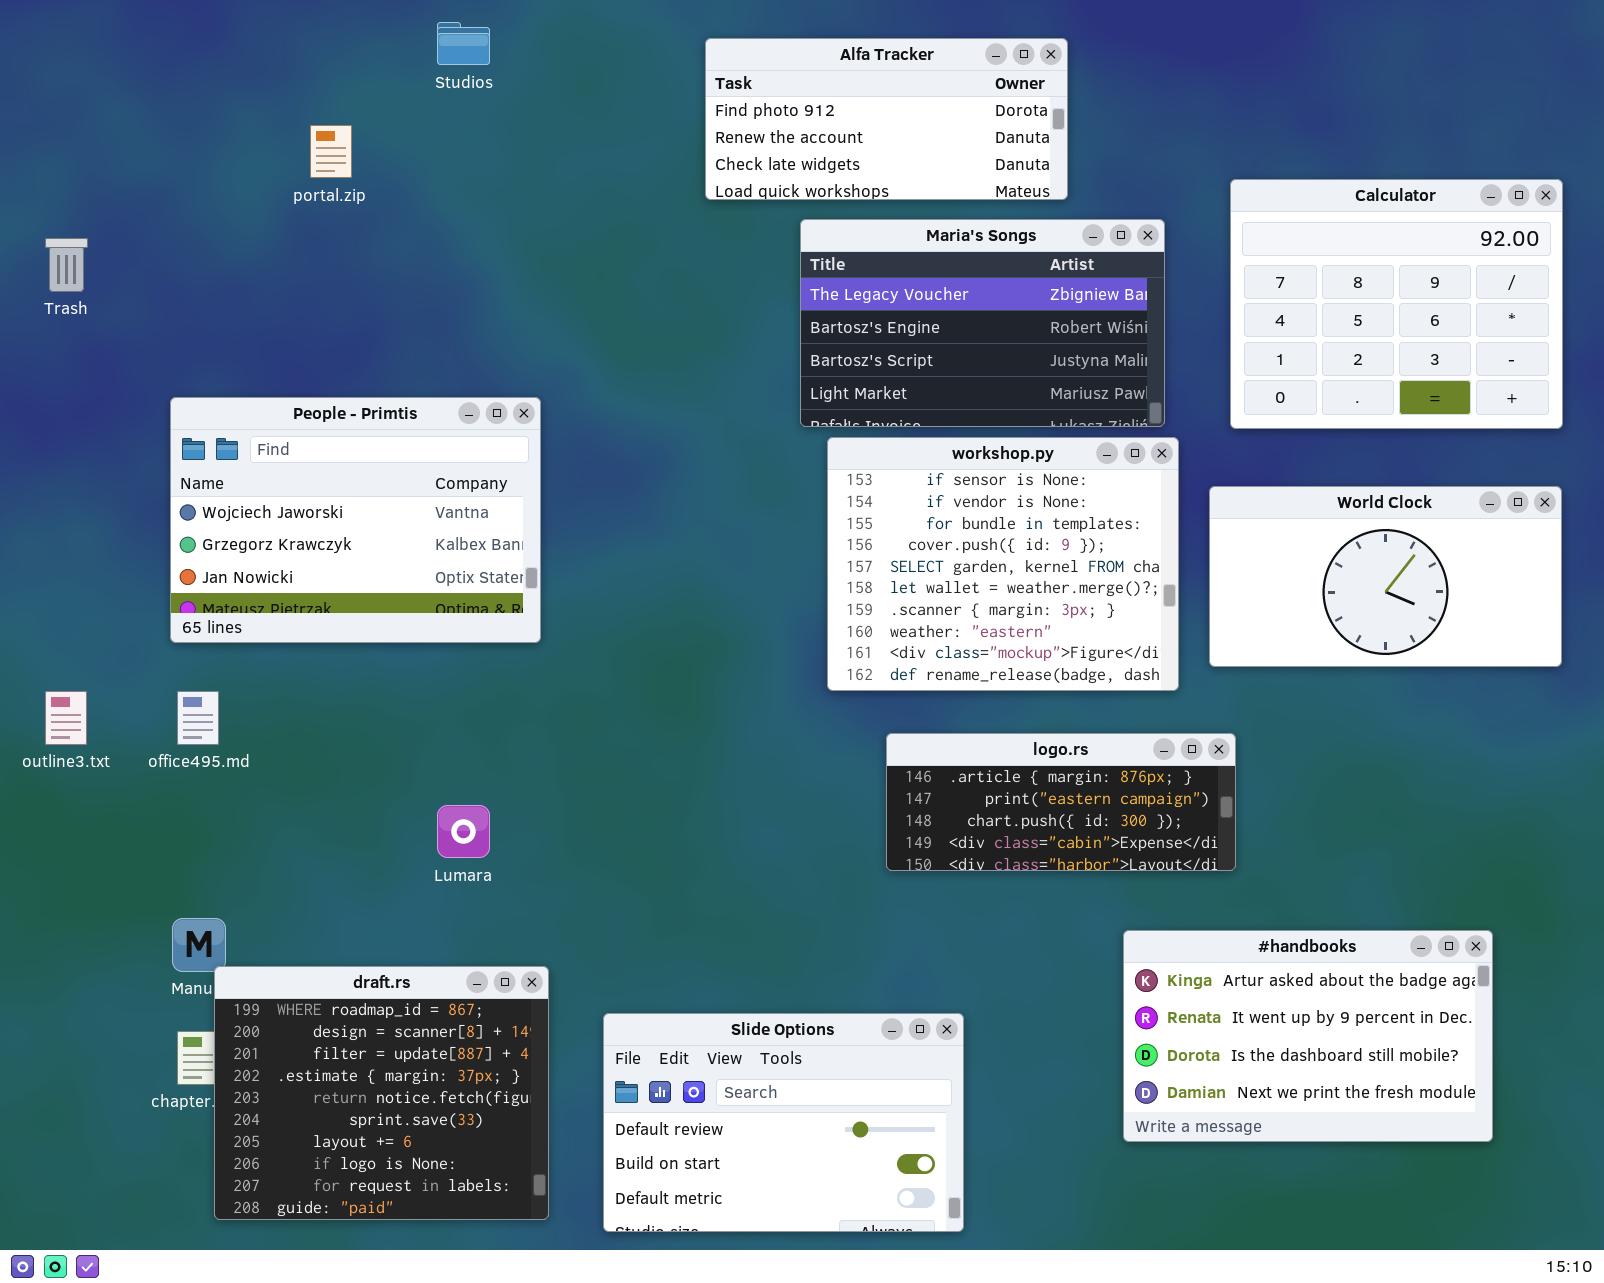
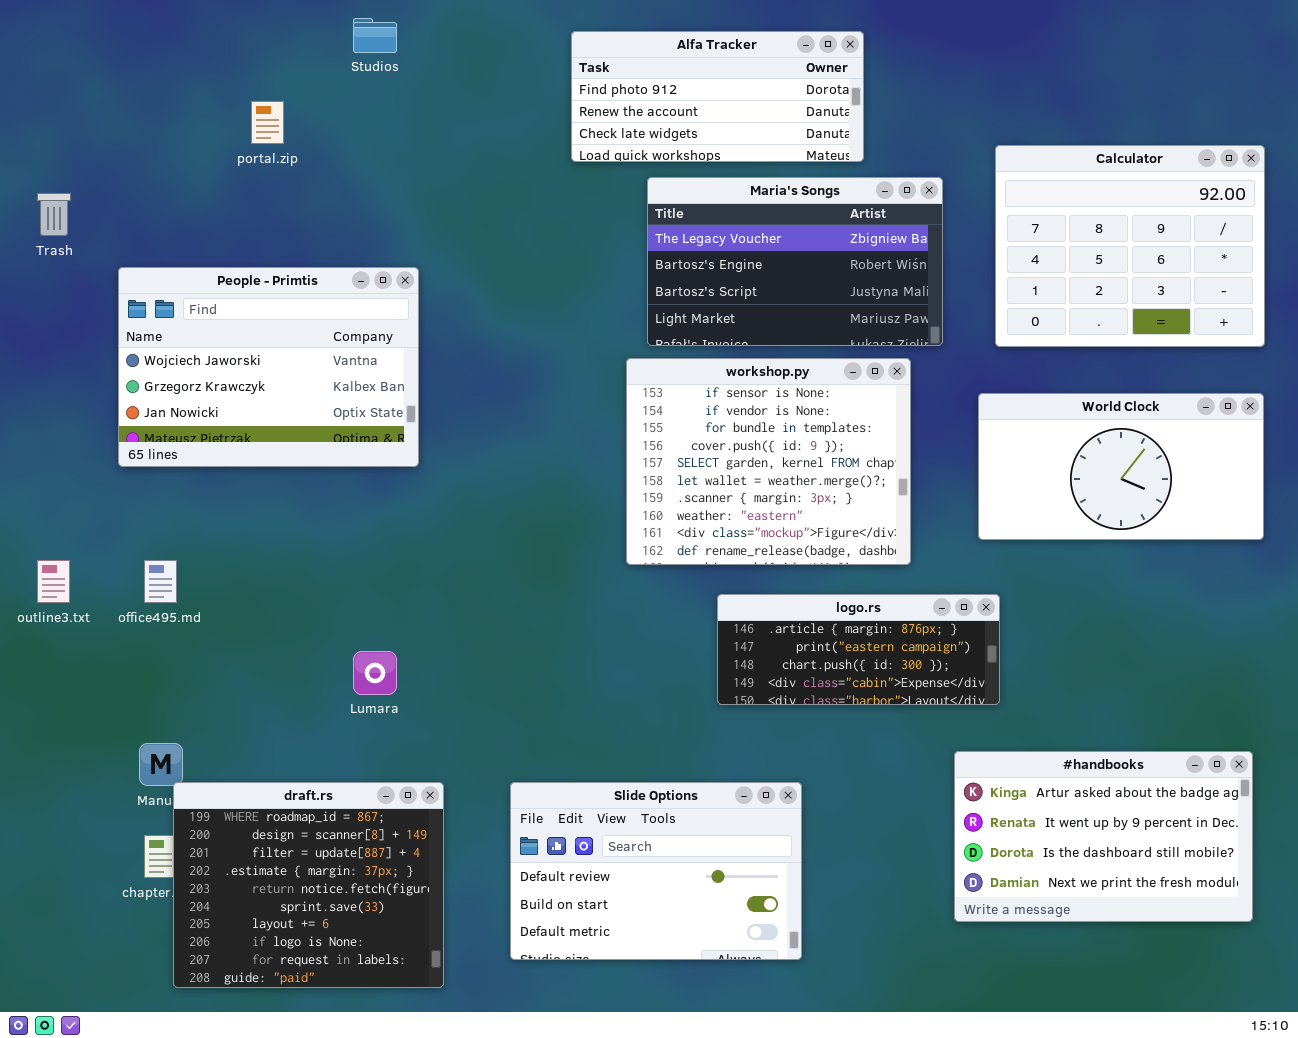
People - Primtis: [170,397,541,643] -> [118,267,419,467], moved
workshop.py: [827,437,1179,691] -> [626,358,911,565], moved
#handbooks: [1123,930,1493,1142] -> [954,751,1253,922], moved
Slide Options: [603,1013,964,1232] -> [510,782,802,960], moved

